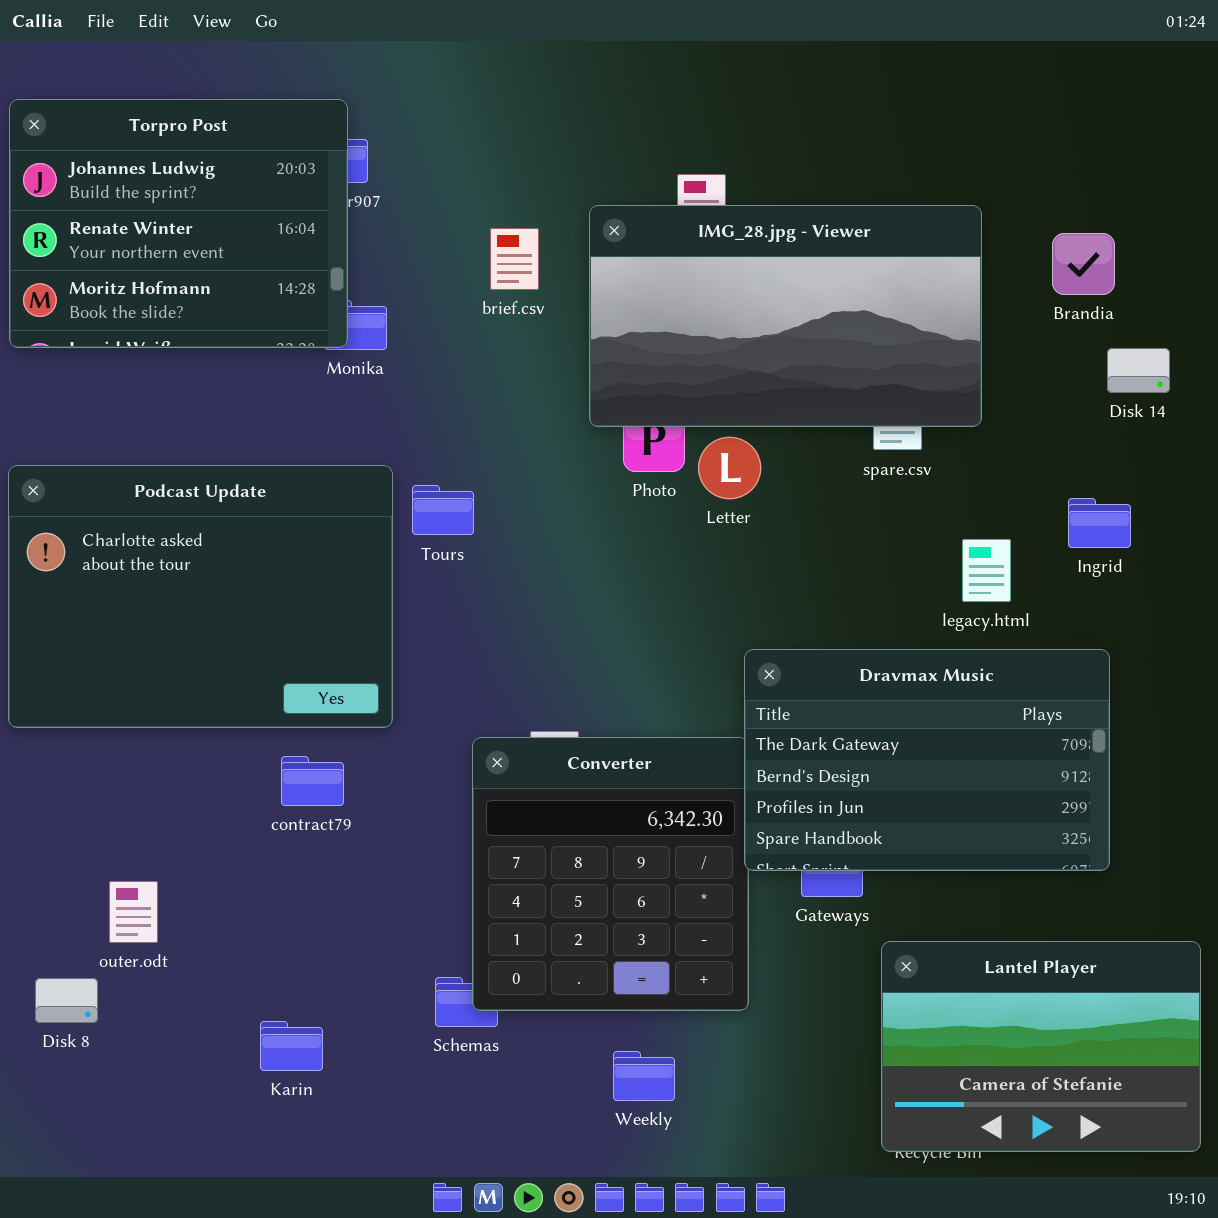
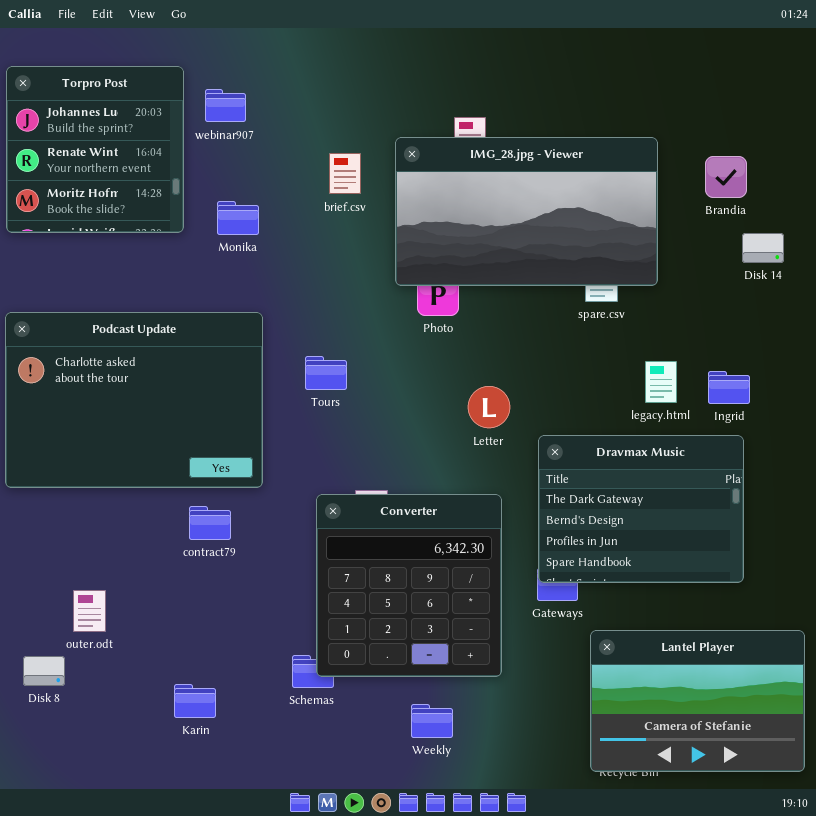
Torpro Post: [9,99,348,348] -> [6,66,184,233], resized
Letter: [698,437,761,499] -> [468,386,510,428], moved
Tours: [412,485,474,535] -> [305,356,347,390], moved
Ingrid: [1068,498,1131,548] -> [708,371,750,404], moved
Dravmax Music: [744,649,1110,871] -> [538,435,744,583], resized

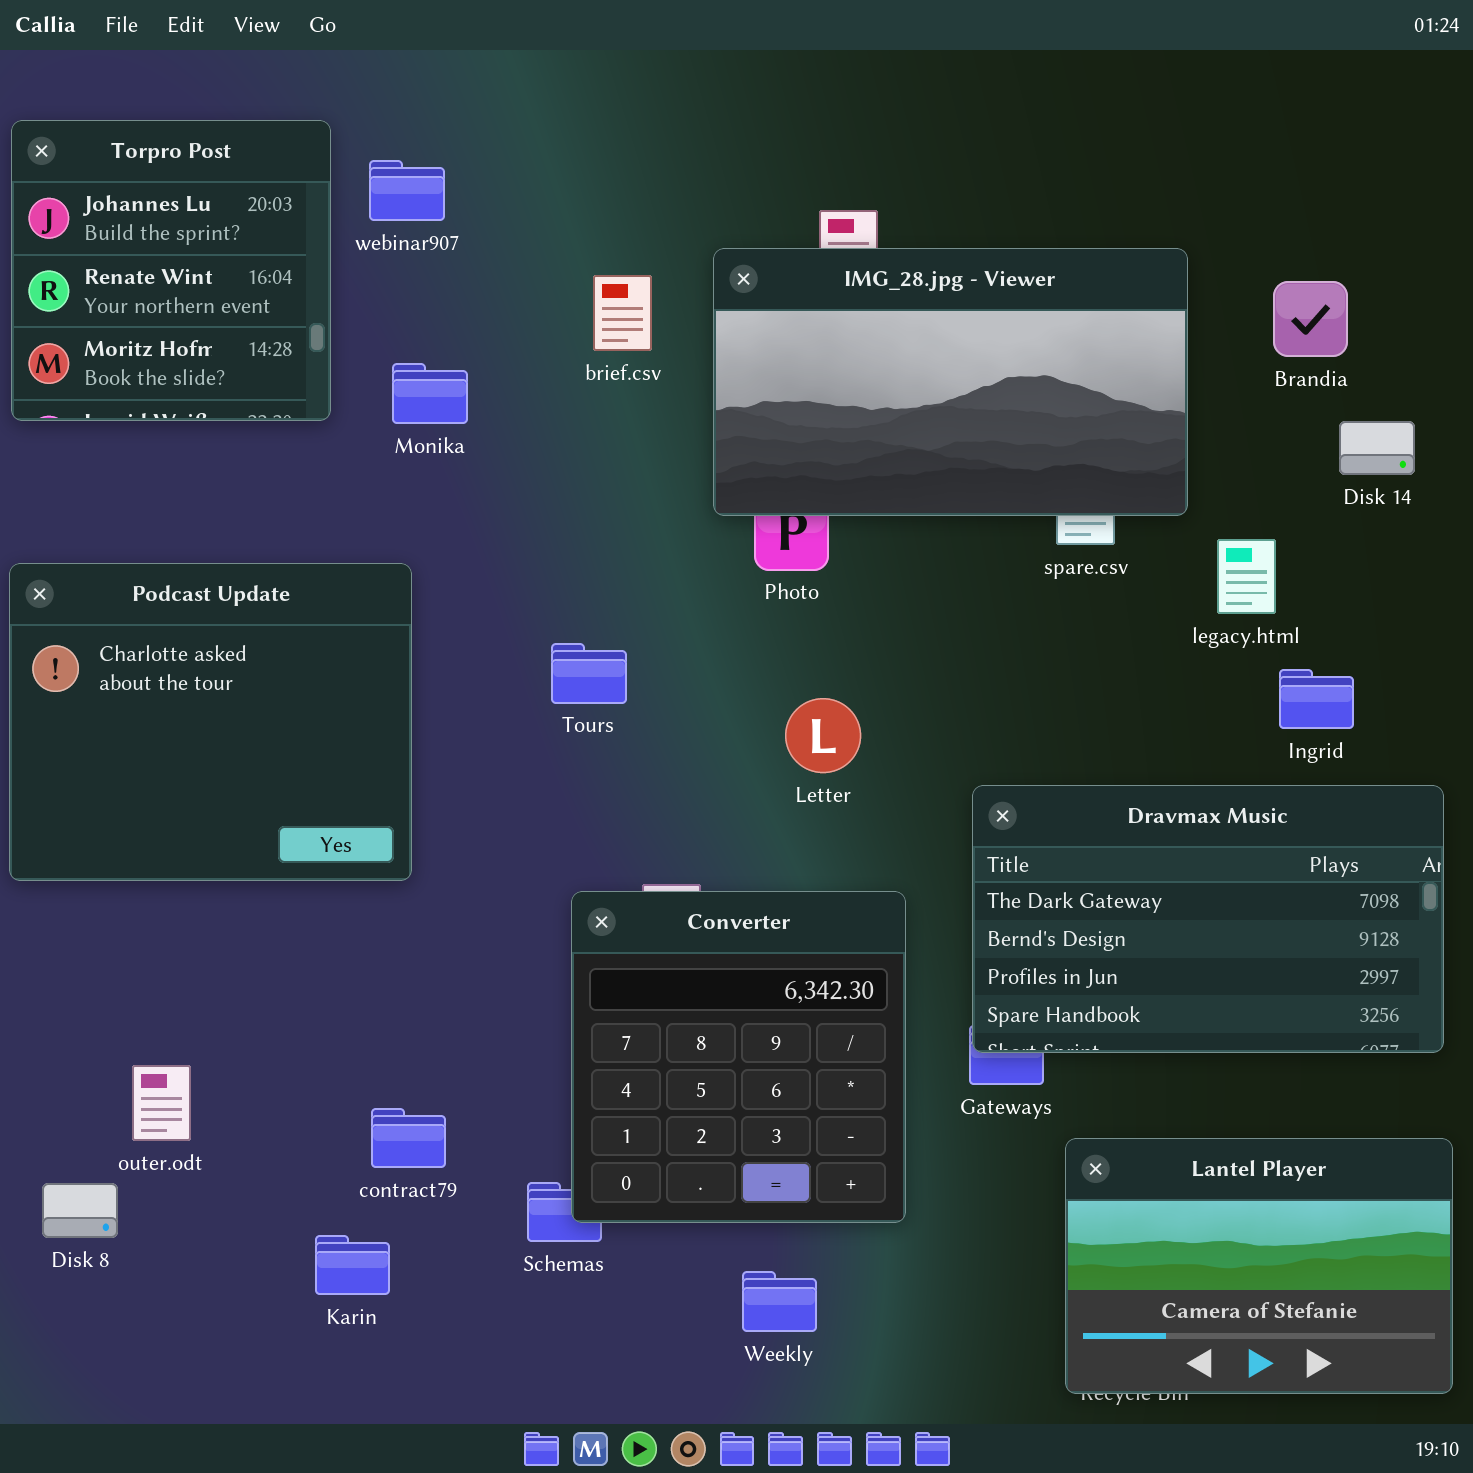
Podcast Update: [5,312,263,488] -> [9,563,412,881], resized
legacy.html: [645,361,677,403] -> [1217,539,1276,614], moved
Letter: [468,386,510,428] -> [785,698,861,773], moved
Dravmax Music: [538,435,744,583] -> [972,785,1444,1053], resized
contract79: [189,506,231,540] -> [371,1108,446,1168], moved

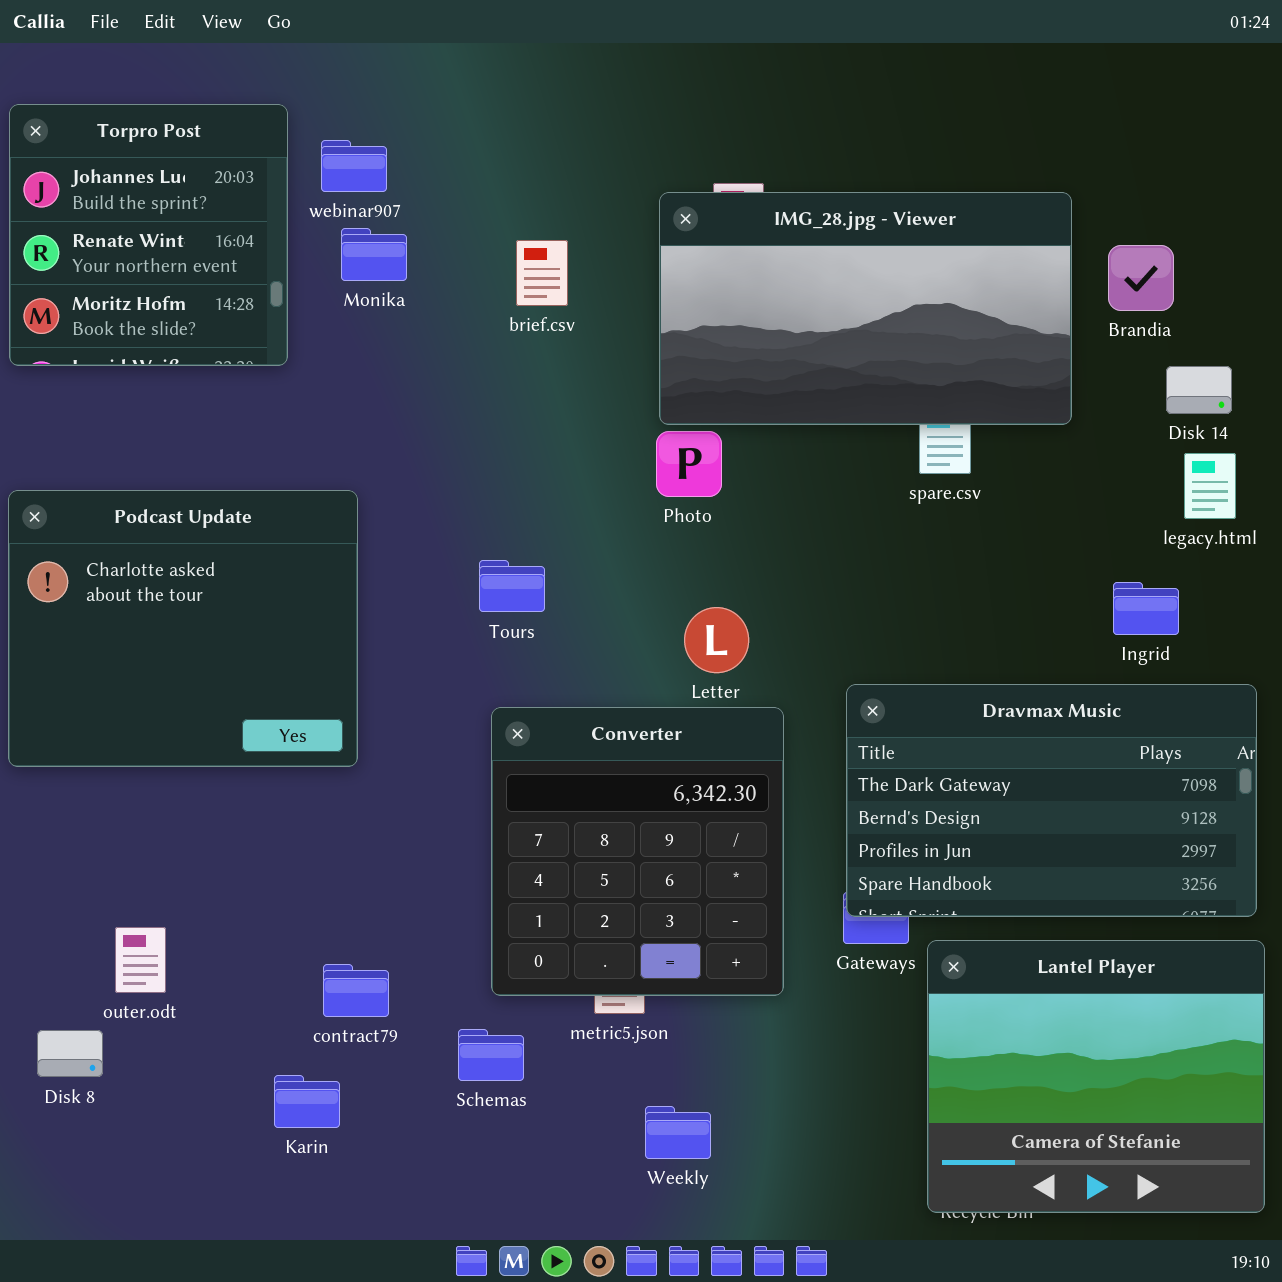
IMG_28.jpg - Viewer: [713,248,1188,516] -> [659,192,1072,425], moved
Monika: [392,363,468,424] -> [341,228,407,281], moved
legacy.html: [1217,539,1276,614] -> [1184,453,1236,519], moved
Converter: [571,891,906,1223] -> [491,707,784,996], moved
Lantel Player: [1065,1138,1453,1394] -> [927,940,1265,1213], resized

